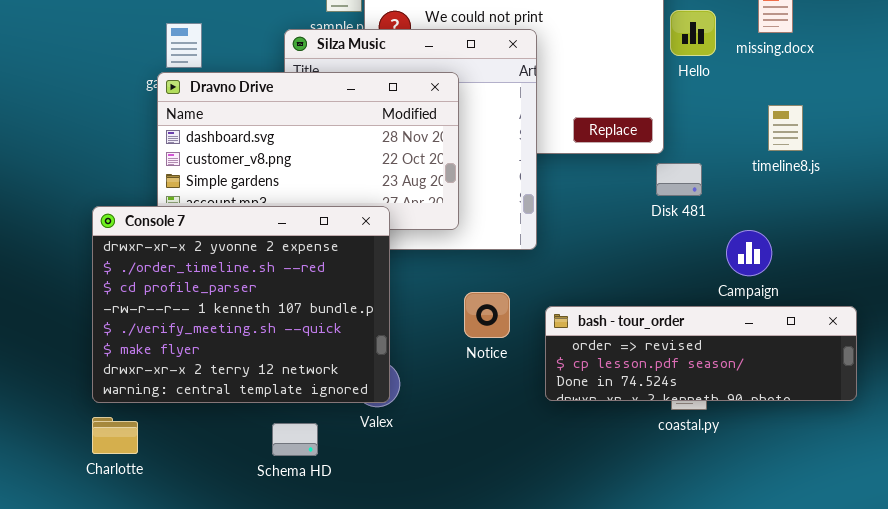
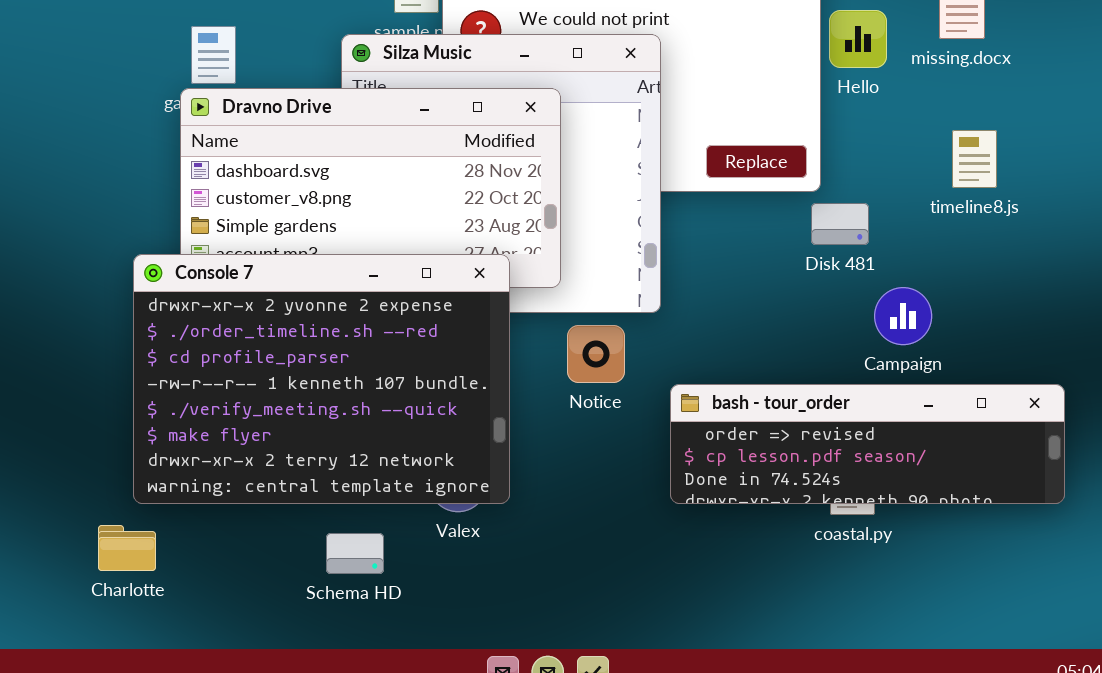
Console 7: [92,206,390,403] -> [133,254,510,504], moved
Campaign: [726,230,772,276] -> [874,287,932,345], moved
Notice: [464,292,510,338] -> [567,325,625,383], moved

